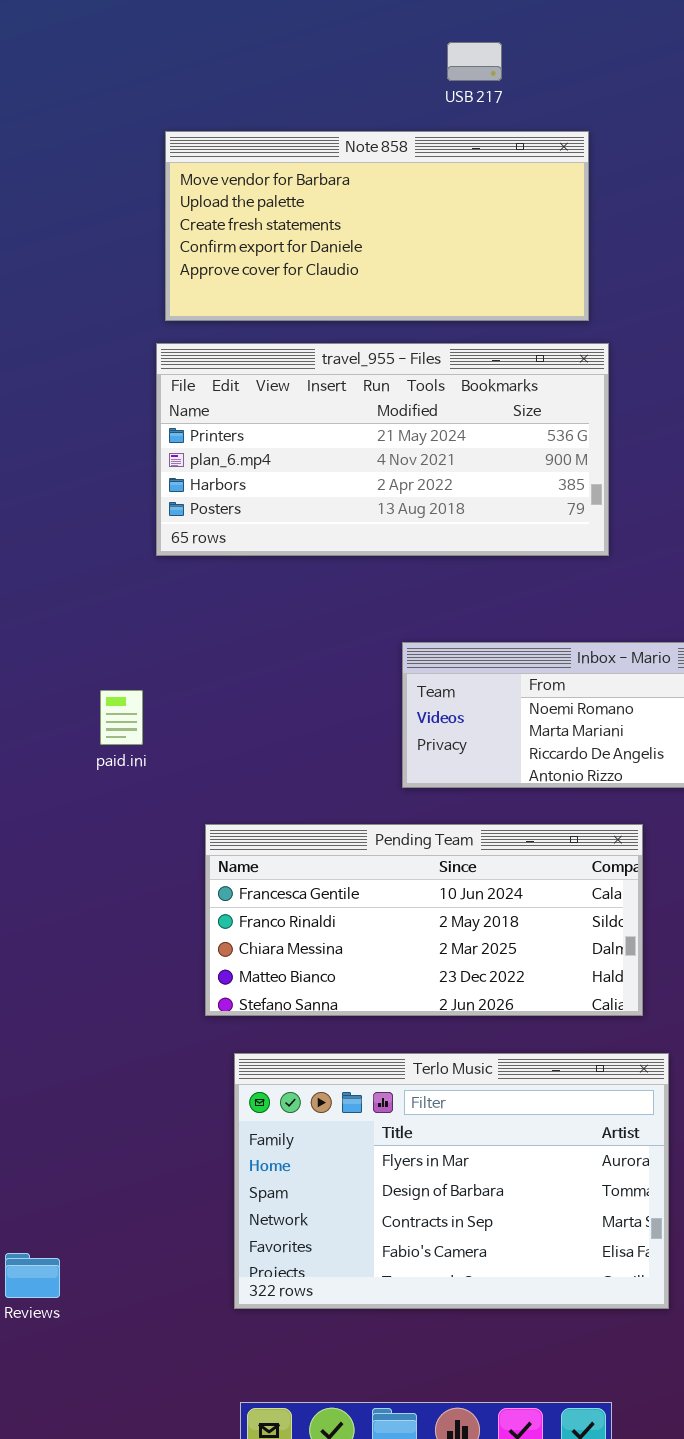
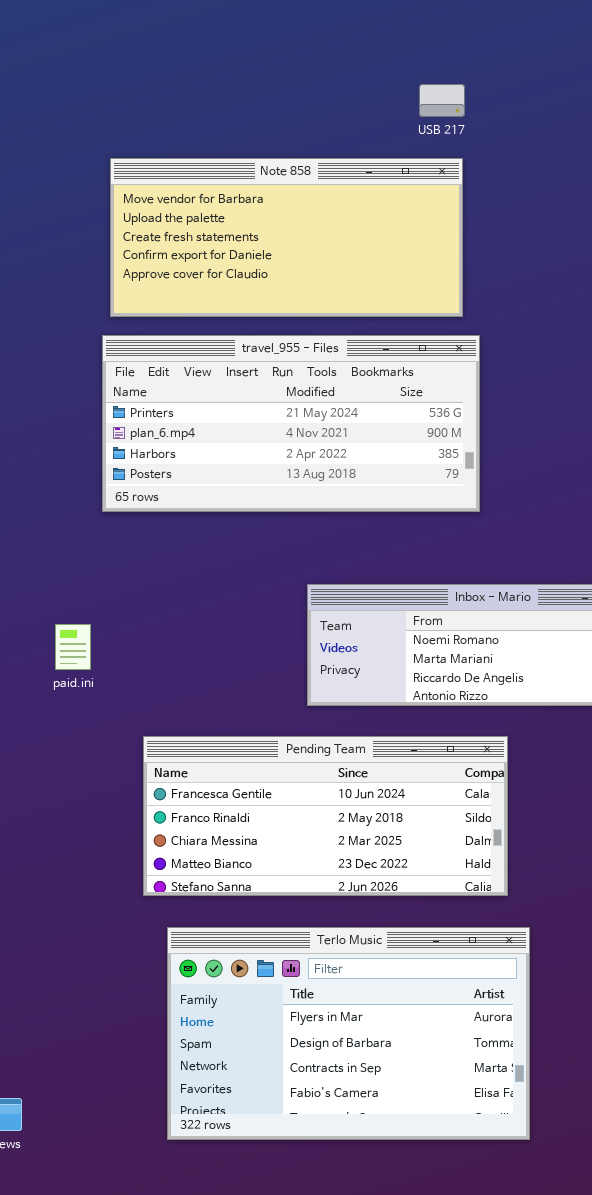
USB 217: [447,42,502,81] -> [419,84,465,117], moved

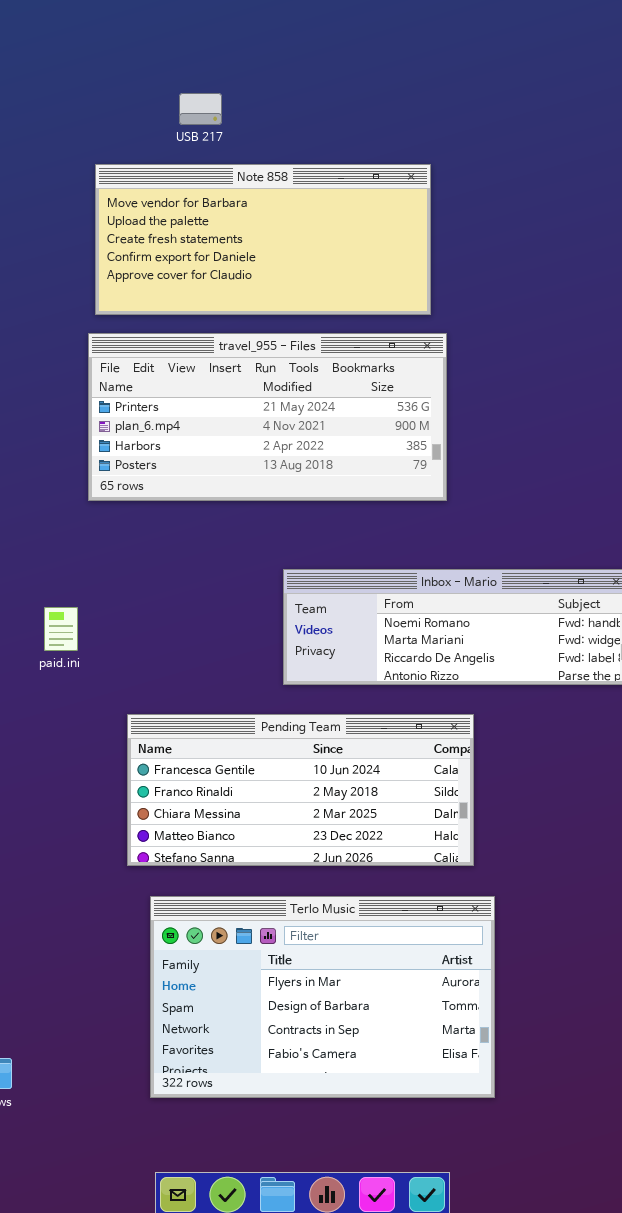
USB 217: [419,84,465,117] -> [179,93,222,125], moved

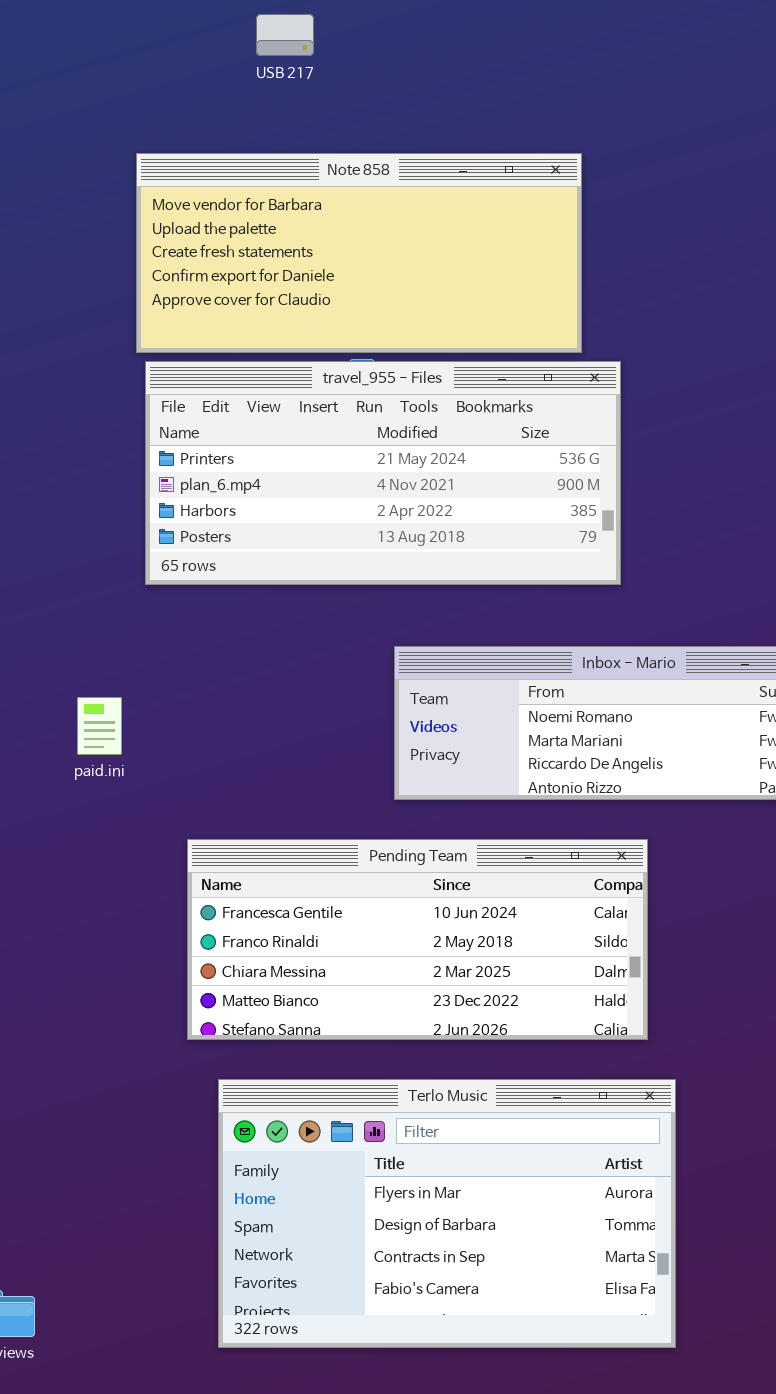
Note 858: [95,164,431,315] -> [136,153,582,353], moved
travel_955 - Files: [88,333,447,501] -> [145,361,621,585], moved

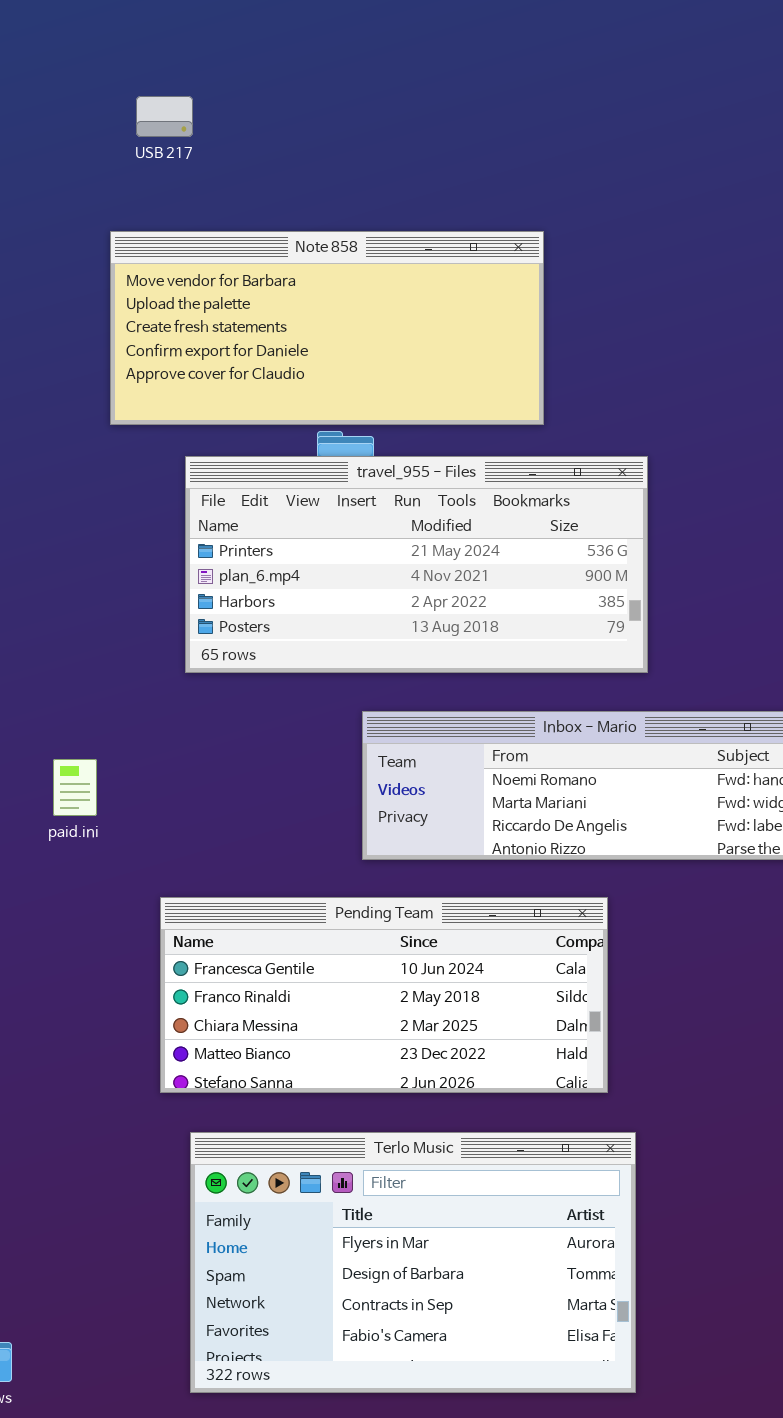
USB 217: [256,14,314,56] -> [136,96,193,137], moved
travel_955 - Files: [145,361,621,585] -> [185,456,648,673], moved

